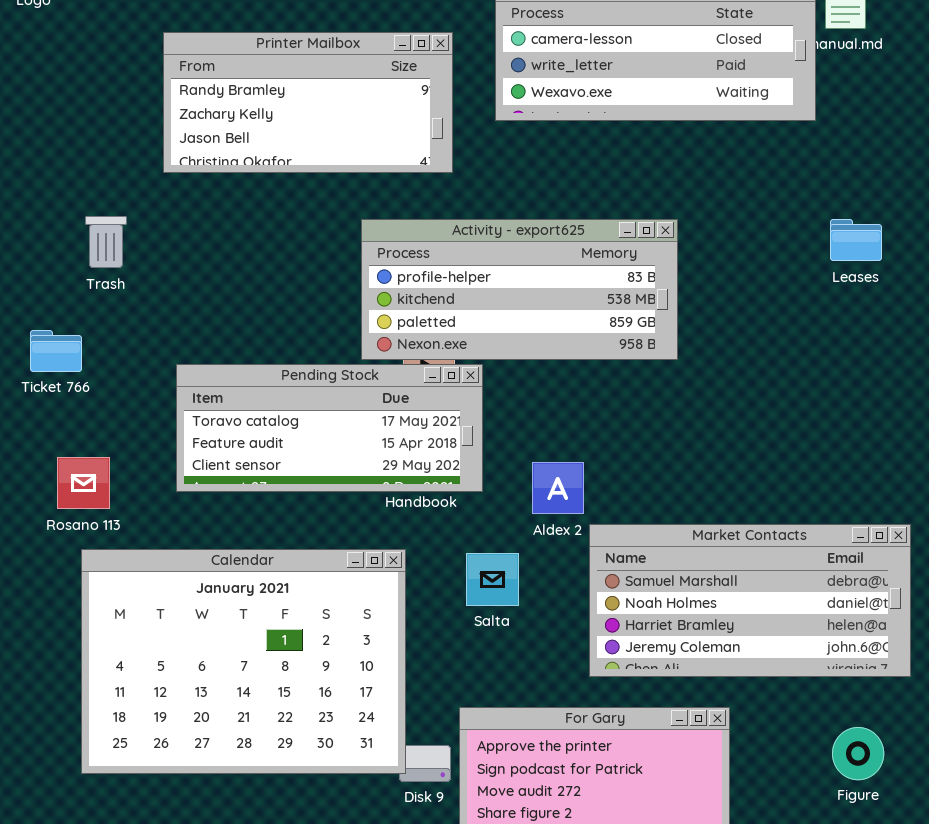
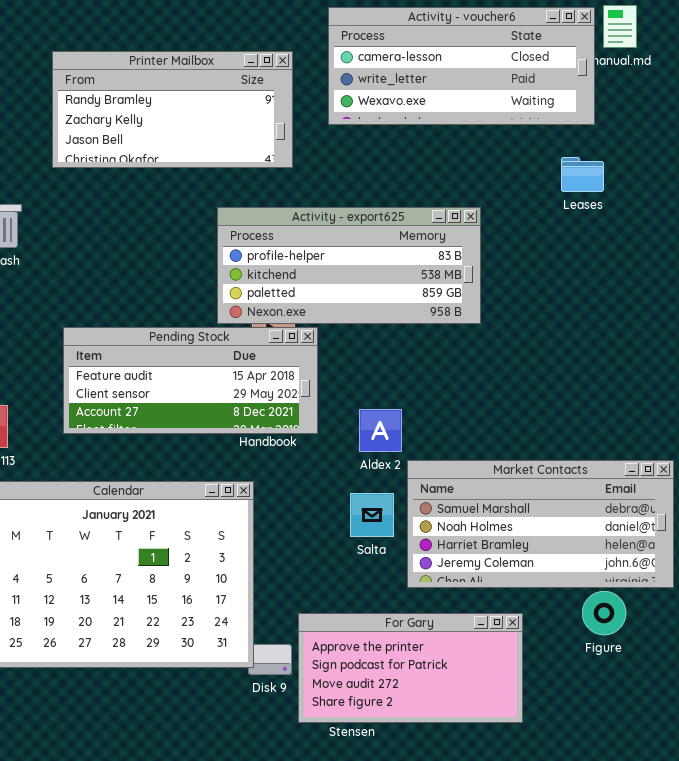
Leases: [830,219,882,261] -> [561,157,604,192], moved
Pending Stock: [176,364,483,492] -> [63,327,318,434], scrolled down 1 row
Salta: [466,553,519,606] -> [350,493,394,537], moved
Figure: [832,727,884,780] -> [582,591,626,635], moved

